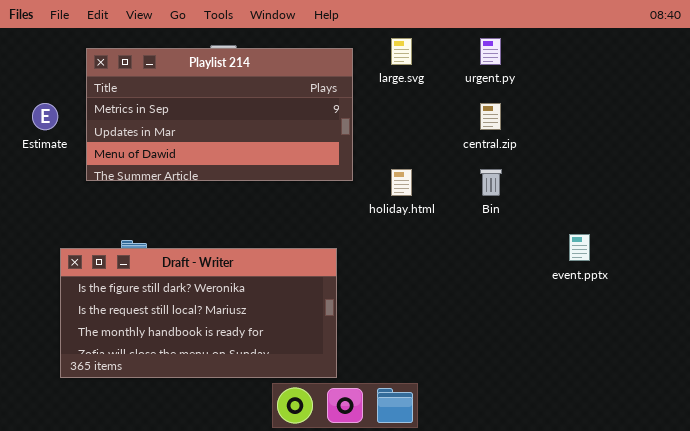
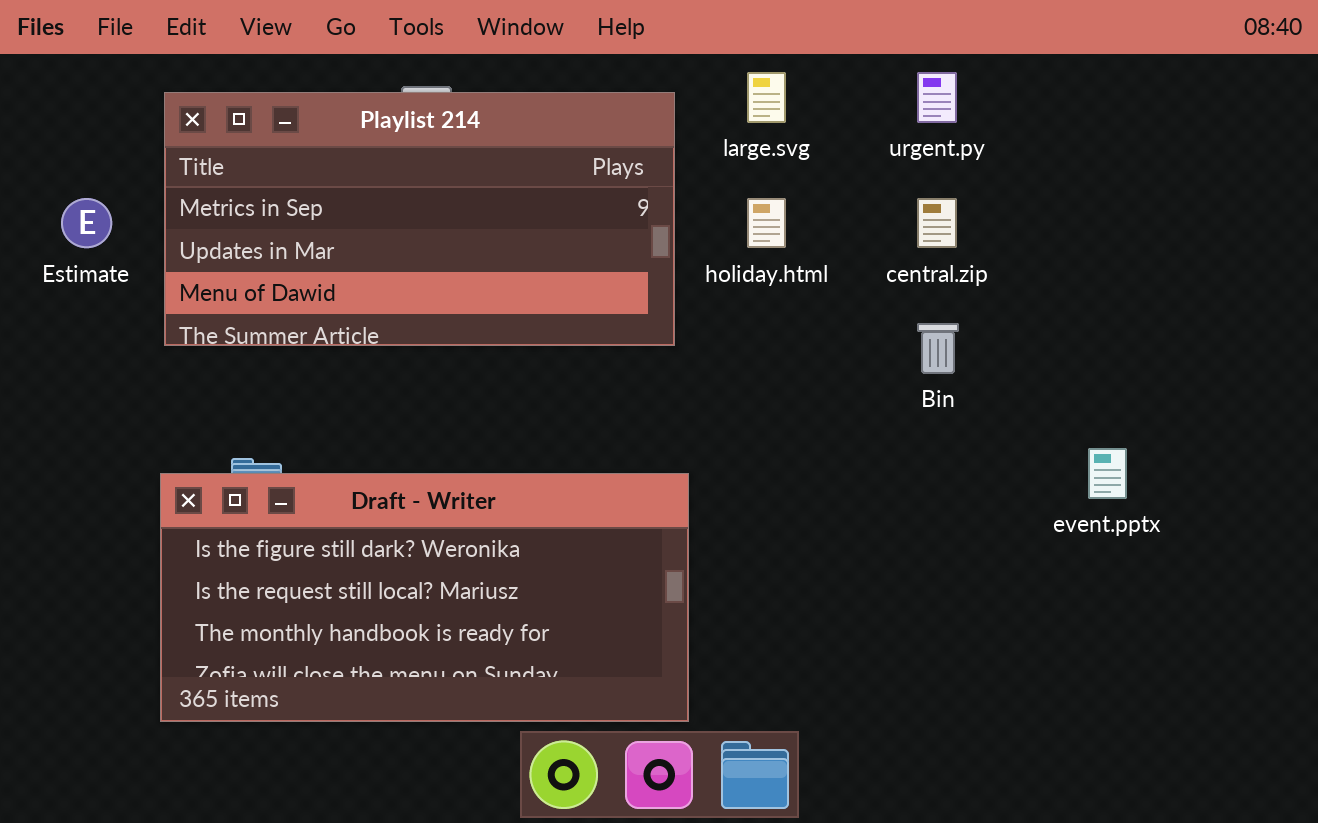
holiday.html: [391,169,412,196] -> [747,198,786,248], moved
Draft - Writer: [60,248,337,378] -> [160,473,689,722], moved

